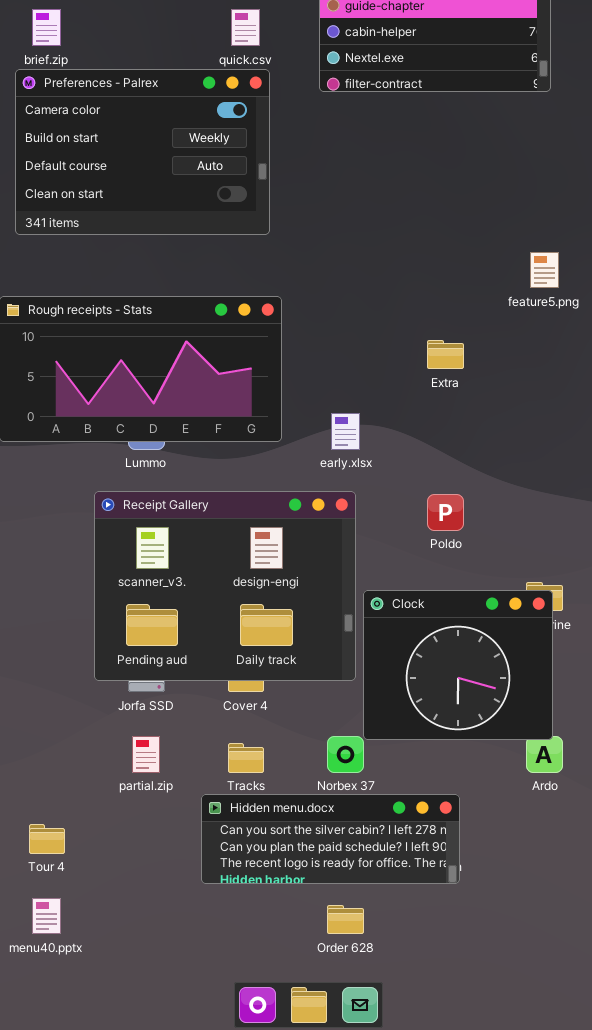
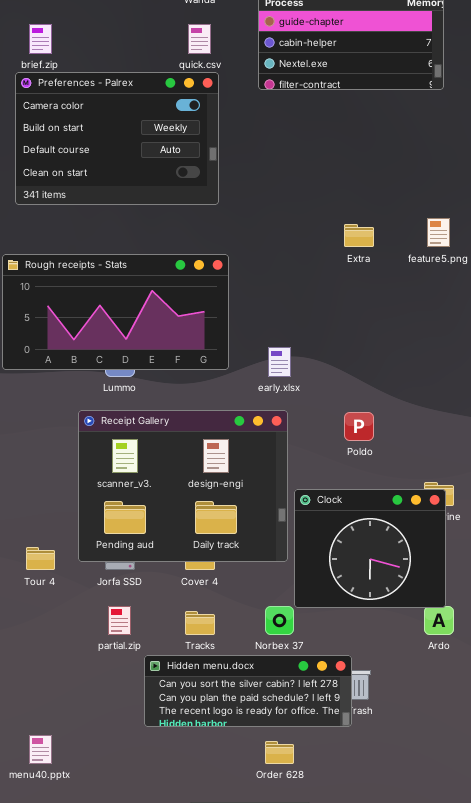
Extra: [427,340,464,369] -> [344,224,374,247], moved
Hidden menu.docx: [201,794,460,884] -> [144,655,352,727], moved
Tour 4: [29,824,65,854] -> [26,547,55,570], moved

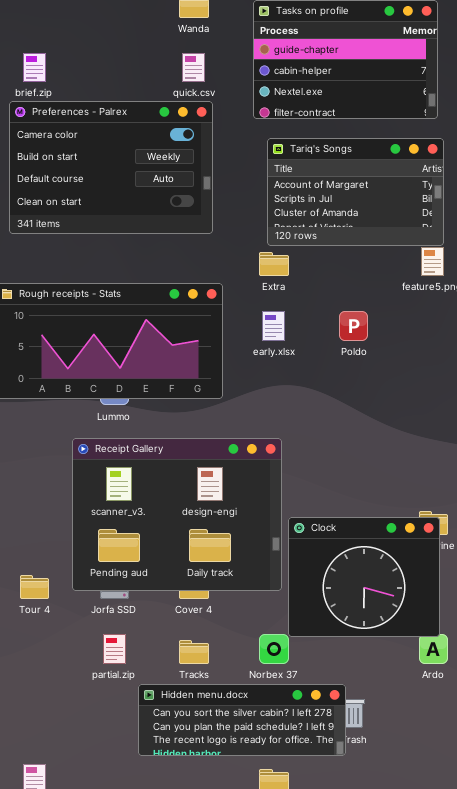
Tariq's Songs: none -> [267,138,444,246], opened
Extra: [344,224,374,247] -> [259,252,289,276], moved
early.xlsx: [268,347,291,377] -> [262,311,285,341], moved
Poldo: [344,412,374,441] -> [339,311,368,341], moved

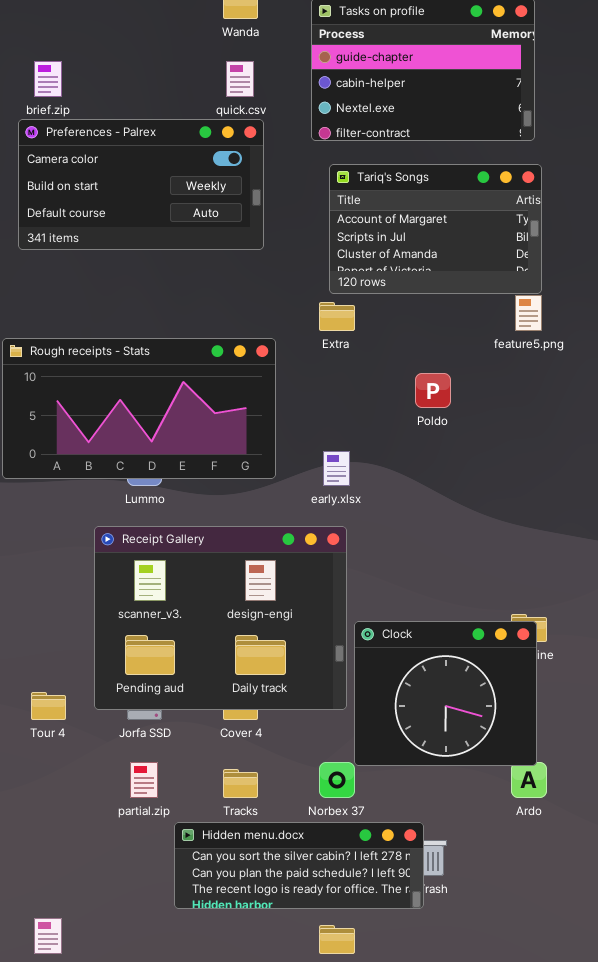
Preferences - Palrex: [9,101,213,234] -> [18,119,264,250], resized
early.xlsx: [262,311,285,341] -> [323,451,350,486], moved

